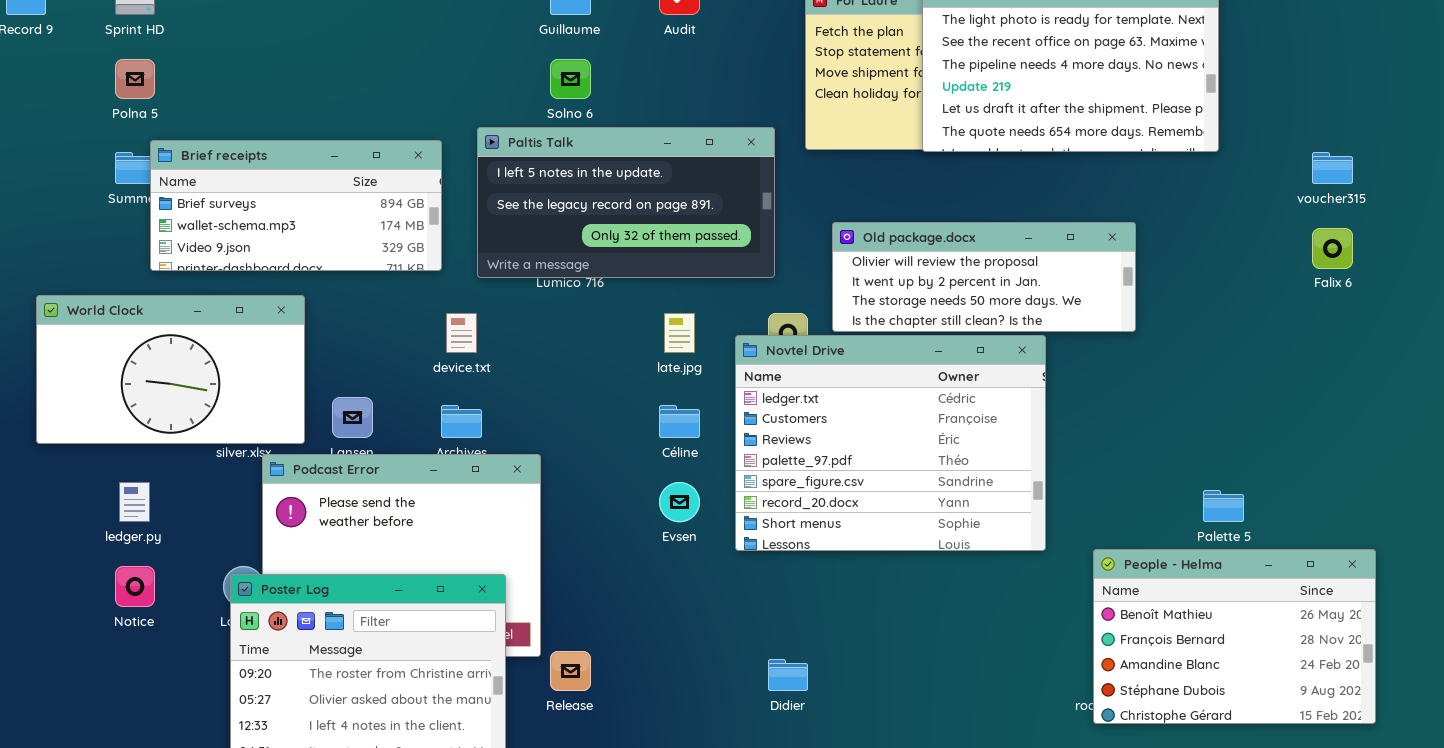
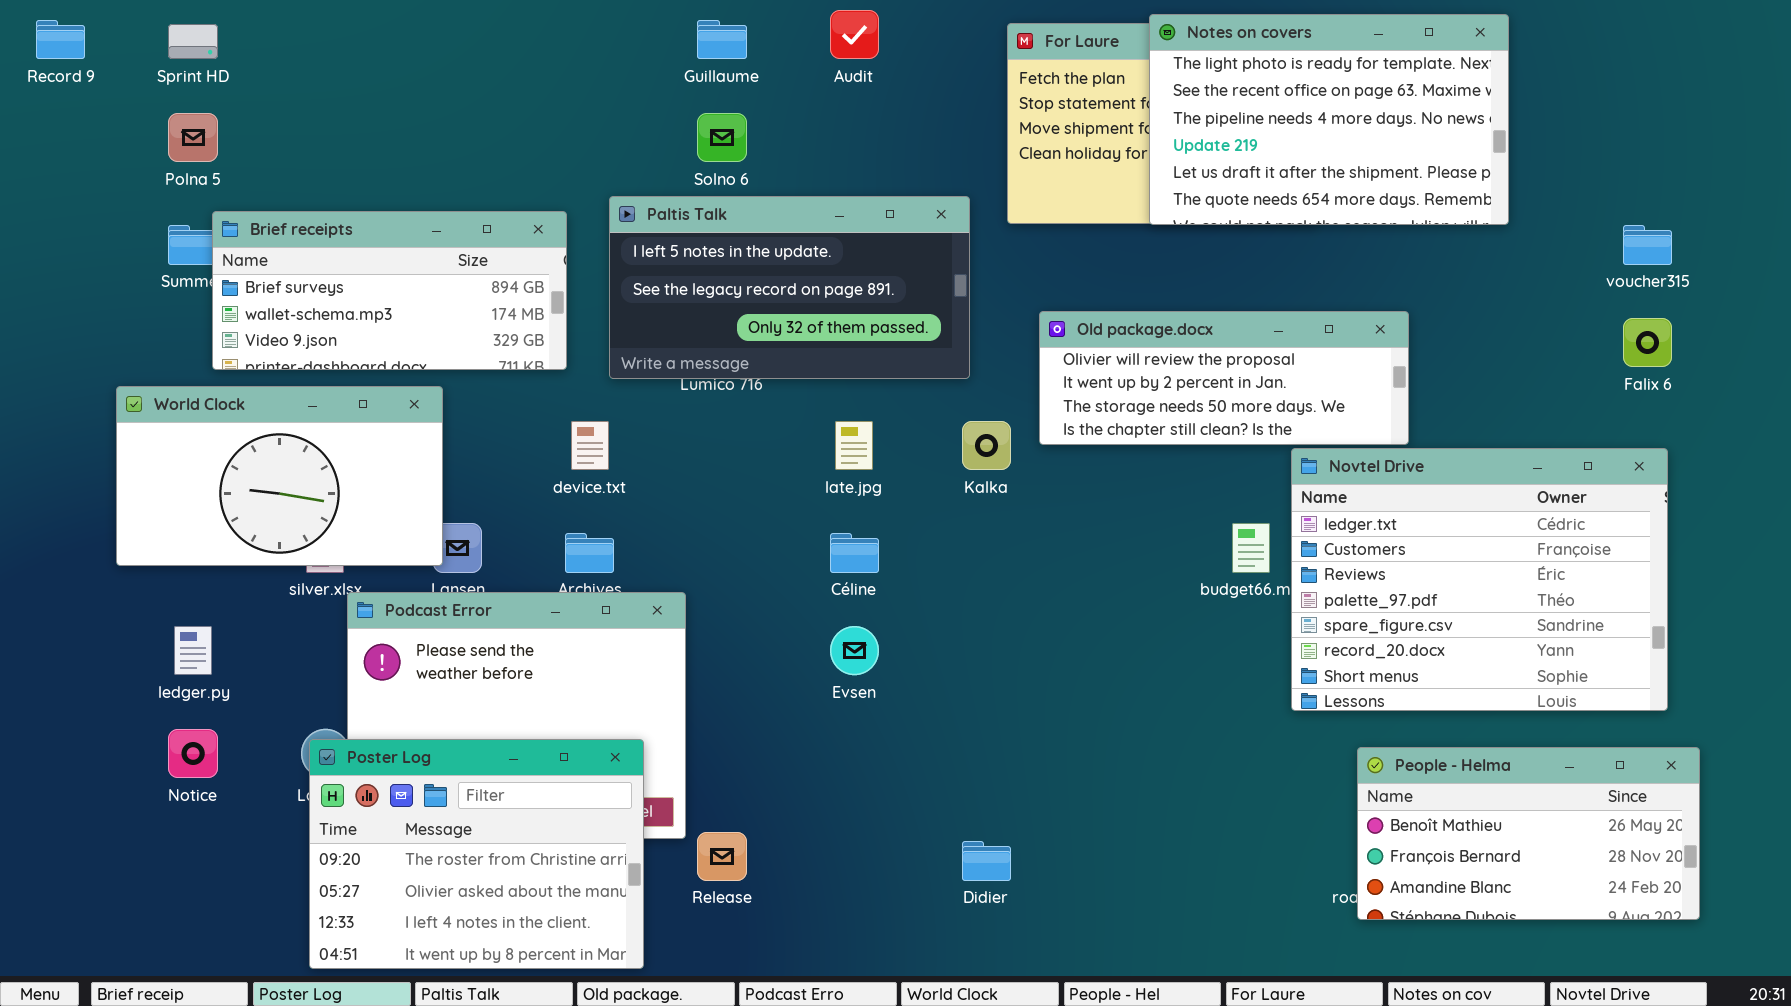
World Clock: [36,295,305,444] -> [116,386,443,566], moved
Novtel Drive: [735,335,1046,551] -> [1291,448,1668,711], moved
People - Helma: [1093,549,1376,724] -> [1357,747,1700,920], resized

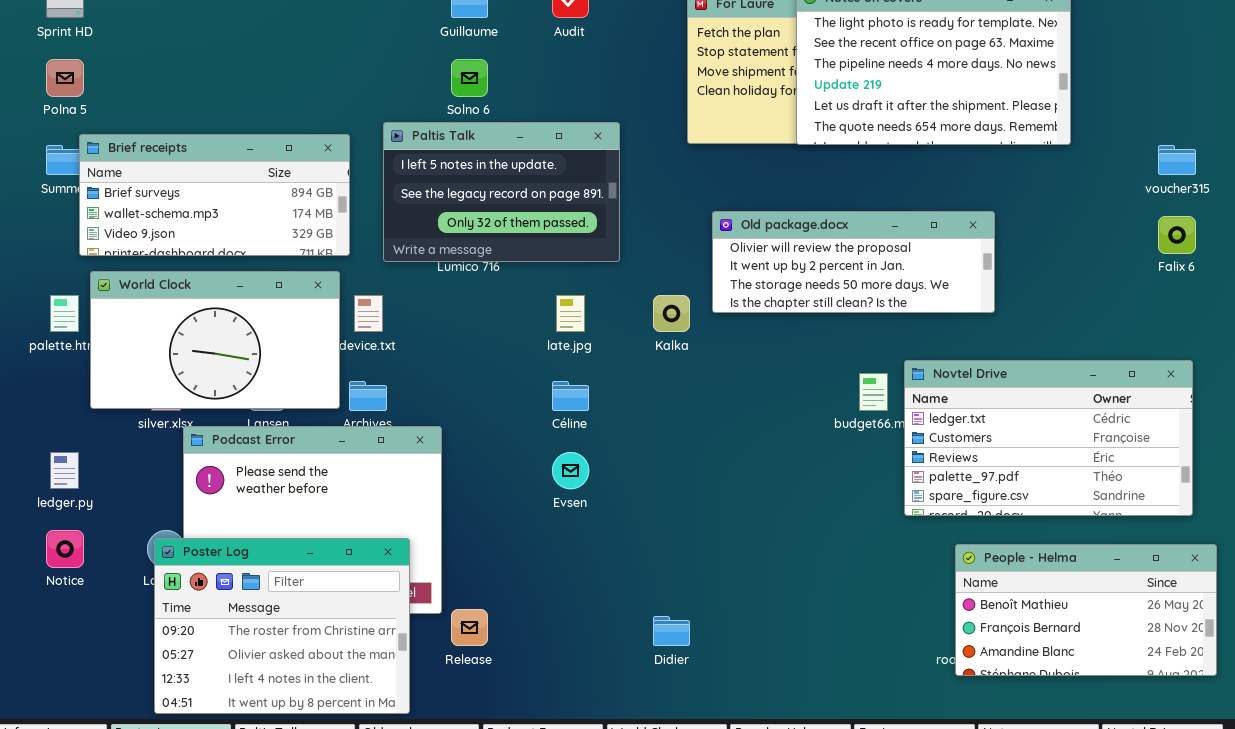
Paltis Talk: [609,196,970,379] -> [383,122,620,262], resized
World Clock: [116,386,443,566] -> [90,271,340,409], moved
Novtel Drive: [1291,448,1668,711] -> [904,360,1193,516], resized

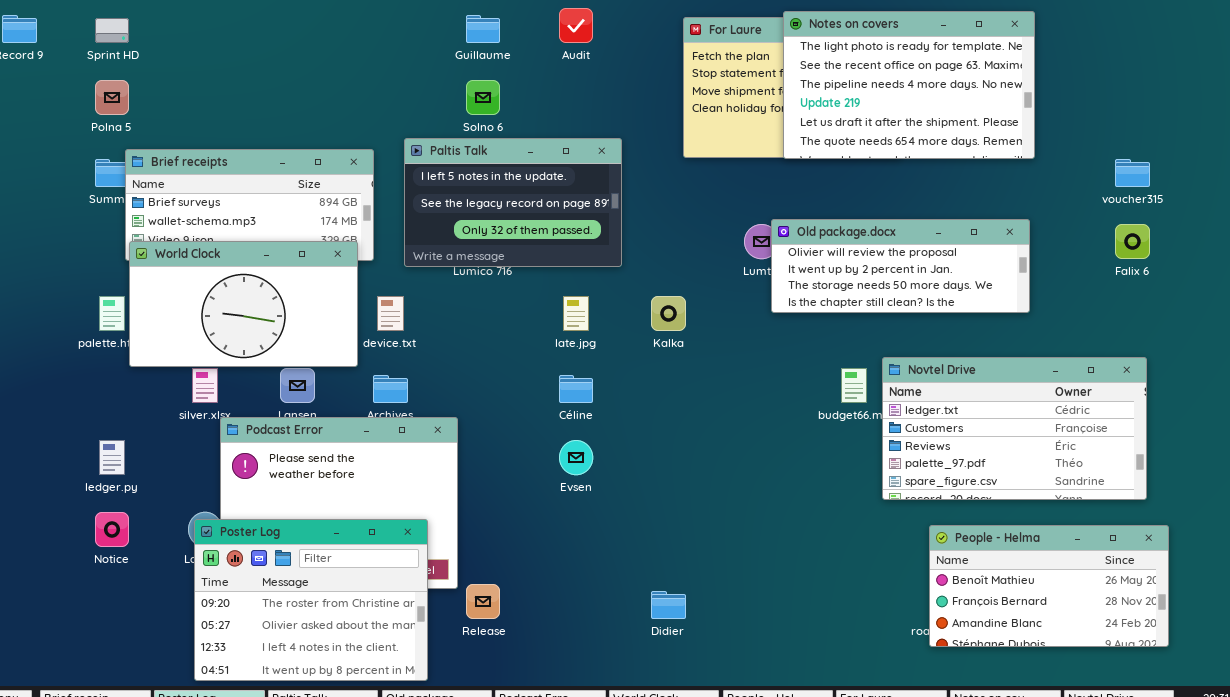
Old package.docx: [712,211,995,313] -> [771,219,1030,313], moved
World Clock: [90,271,340,409] -> [129,241,358,367], moved

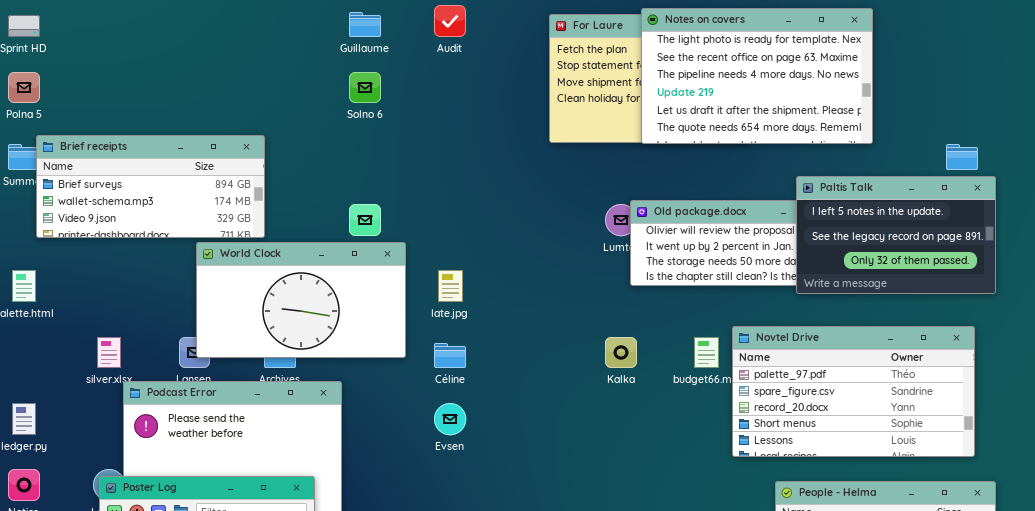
Paltis Talk: [404,138,622,267] -> [796,176,996,294], moved
World Clock: [129,241,358,367] -> [196,242,406,358], moved
Kalka: [651,296,686,331] -> [605,337,637,368], moved
Novtel Drive: [882,357,1147,500] -> [732,326,975,457], scrolled down 3 rows

